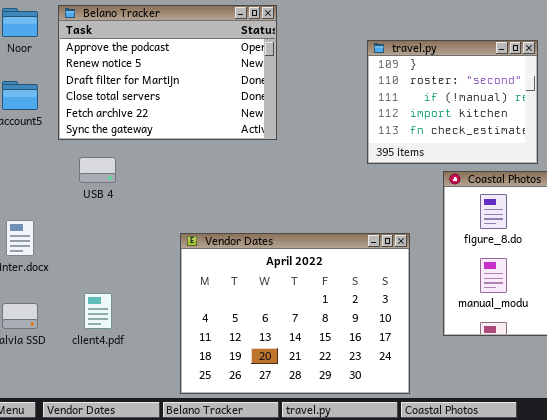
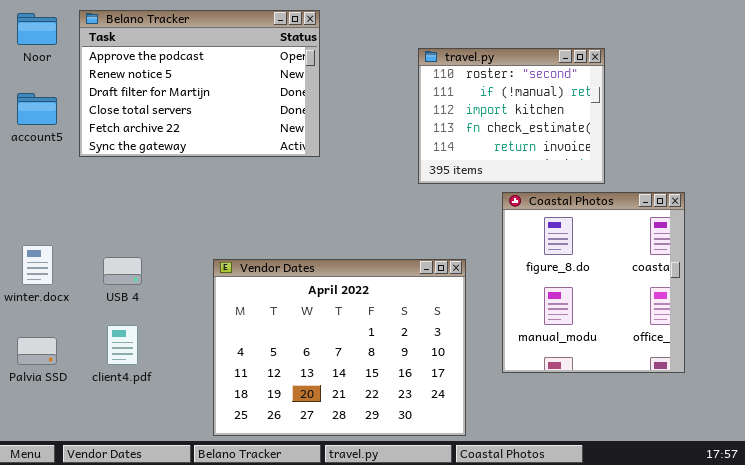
travel.py: [367,40,538,164] -> [418,48,605,184], scrolled down 1 row
USB 4: [79,157,116,183] -> [103,257,142,285], moved

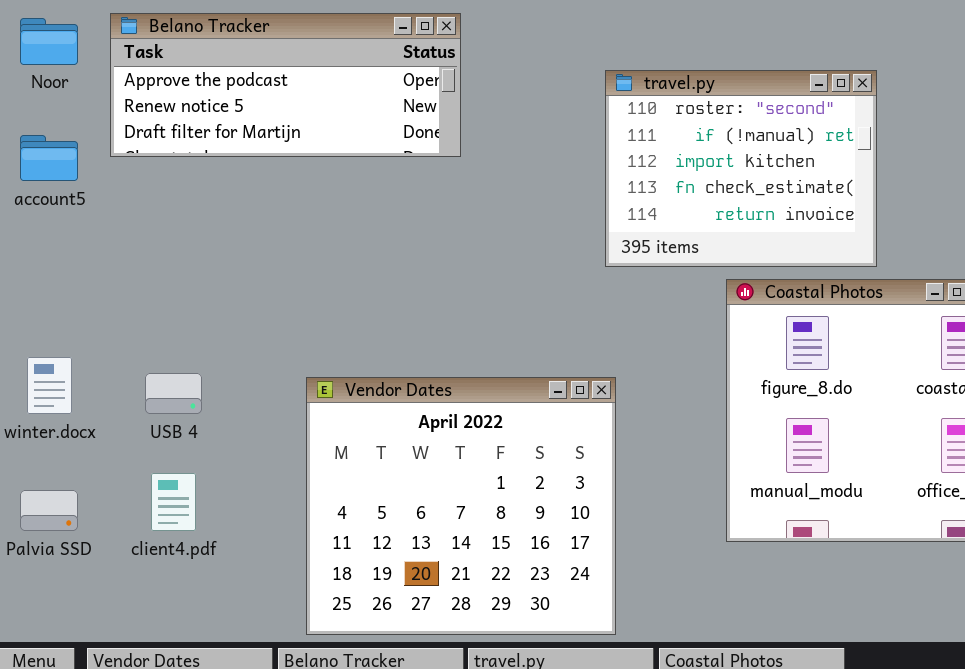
Belano Tracker: [79,10,320,157] -> [110,13,461,157], resized
Vendor Dates: [213,259,466,436] -> [306,377,616,635], resized

